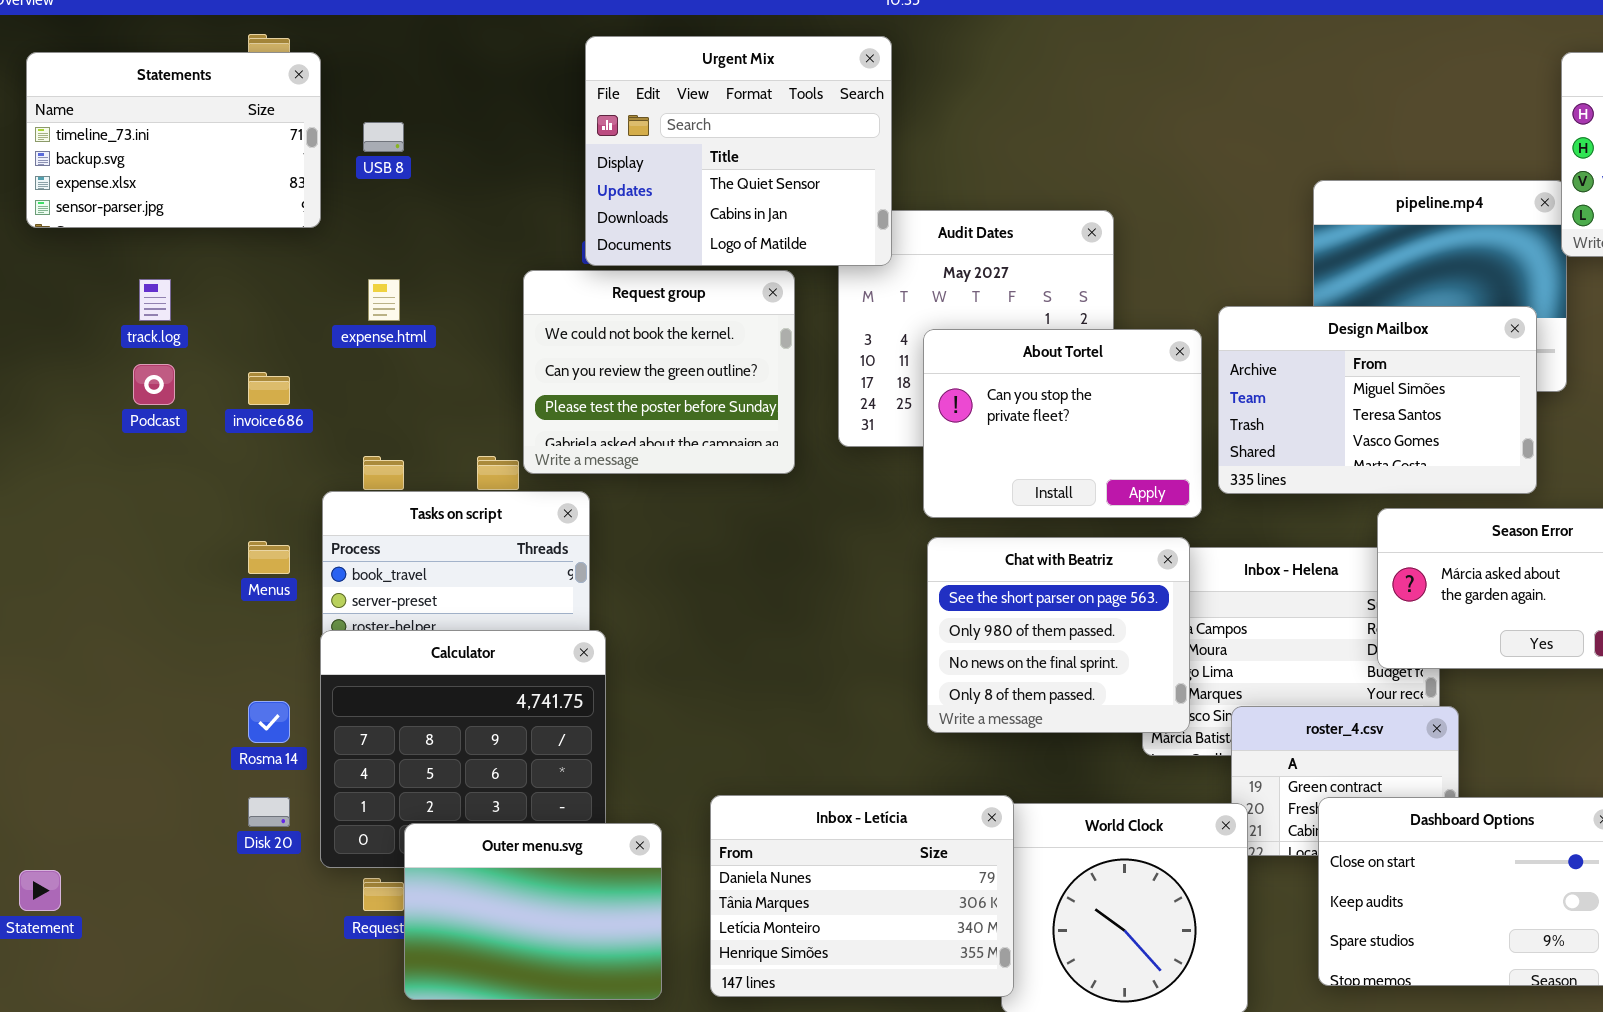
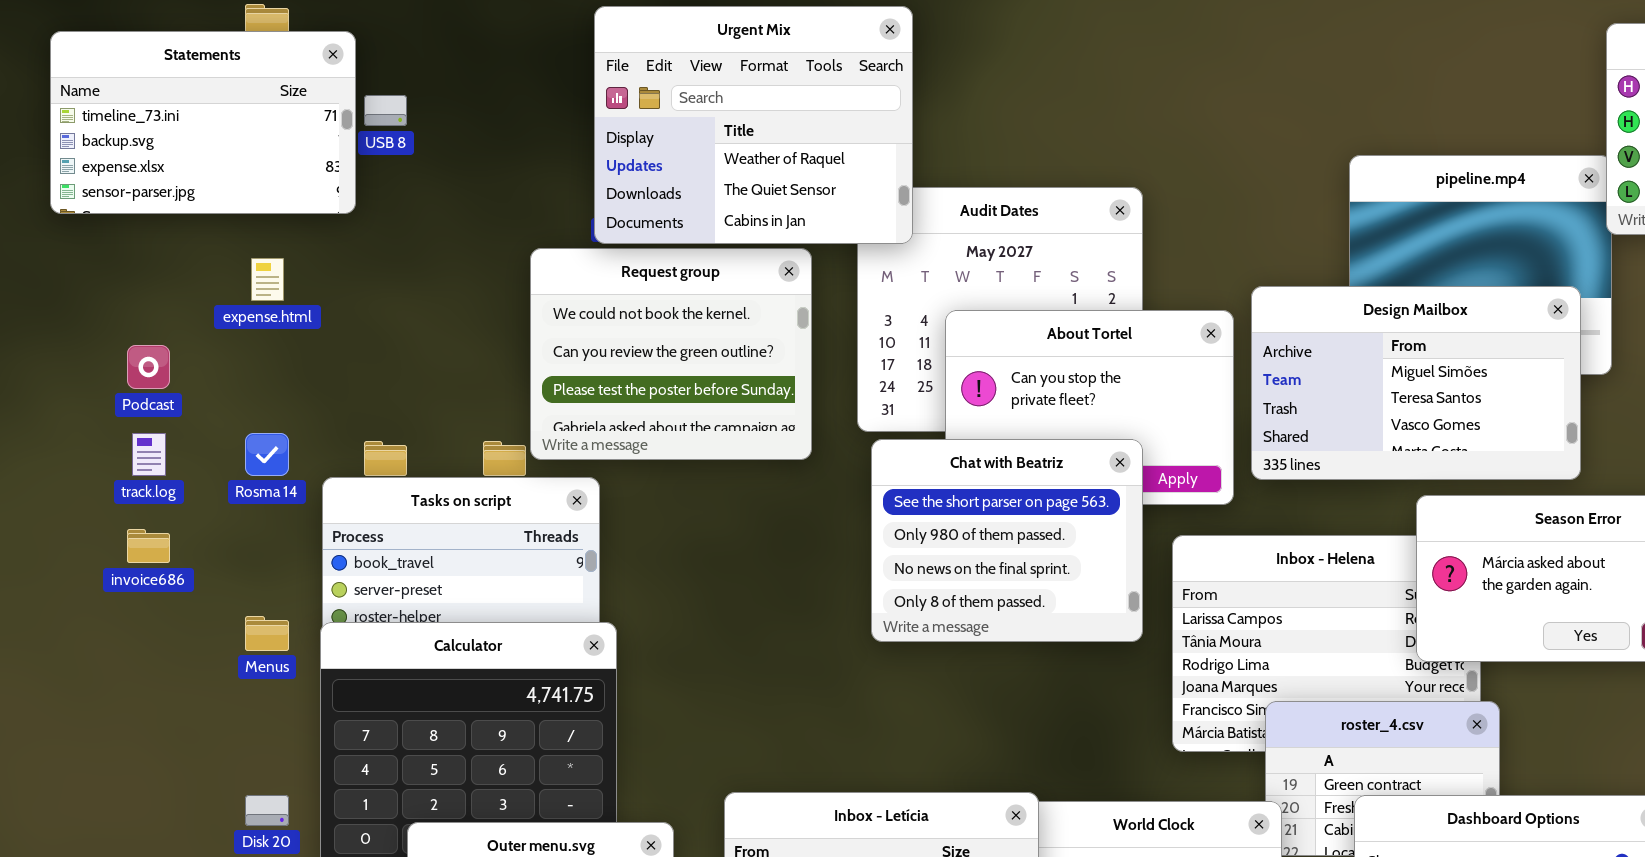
Urgent Mix: [585,36,892,266] -> [594,6,913,244], scrolled up 1 row
Statements: [26,52,321,228] -> [50,31,356,214], moved
track.log: [139,279,171,321] -> [132,433,166,476], moved
expense.html: [368,279,400,321] -> [251,258,284,301], moved
invoice686: [248,372,290,405] -> [127,529,170,563], moved
Chat with Beatriz: [927,537,1190,733] -> [871,439,1143,642], moved
Menus: [248,541,290,574] -> [245,616,289,651], moved
Rosma 14: [248,701,290,743] -> [245,433,289,476], moved

